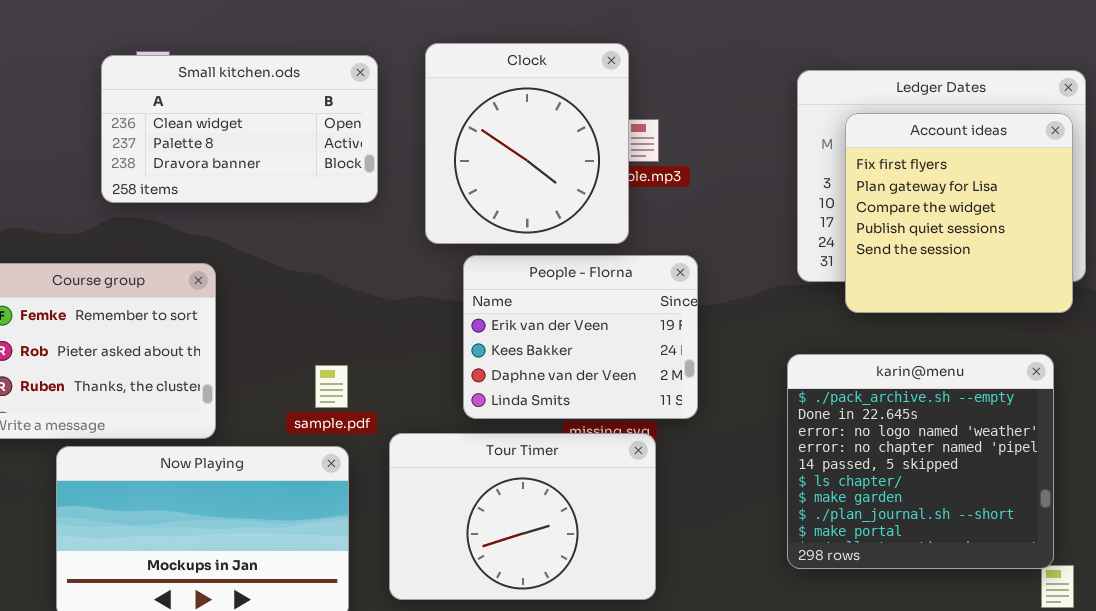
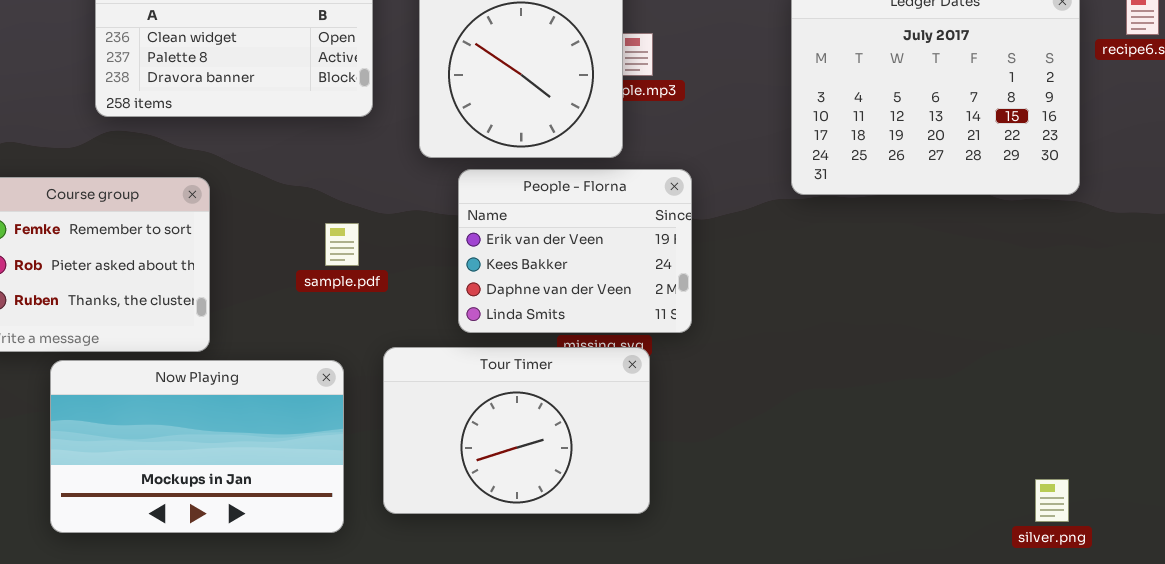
Account ideas: [845,113,1073,313] -> none, closed
karin@menu: [787,354,1054,569] -> none, closed
sample.pdf: [315,365,348,408] -> [325,223,359,266], moved

